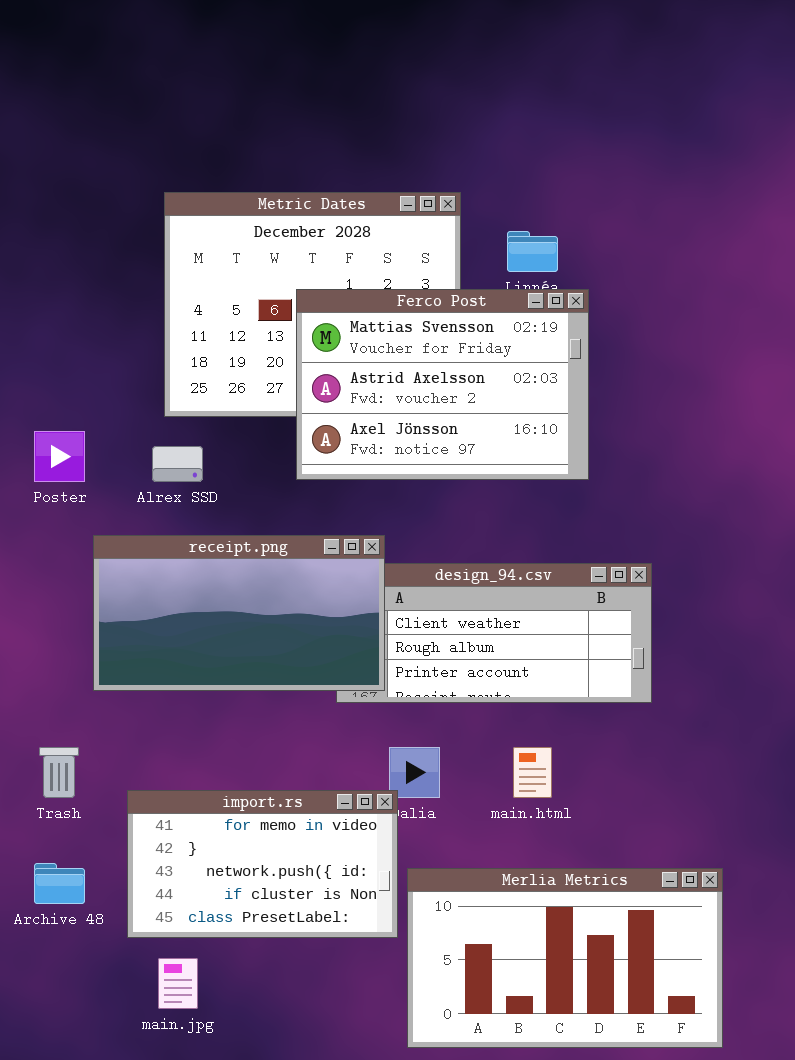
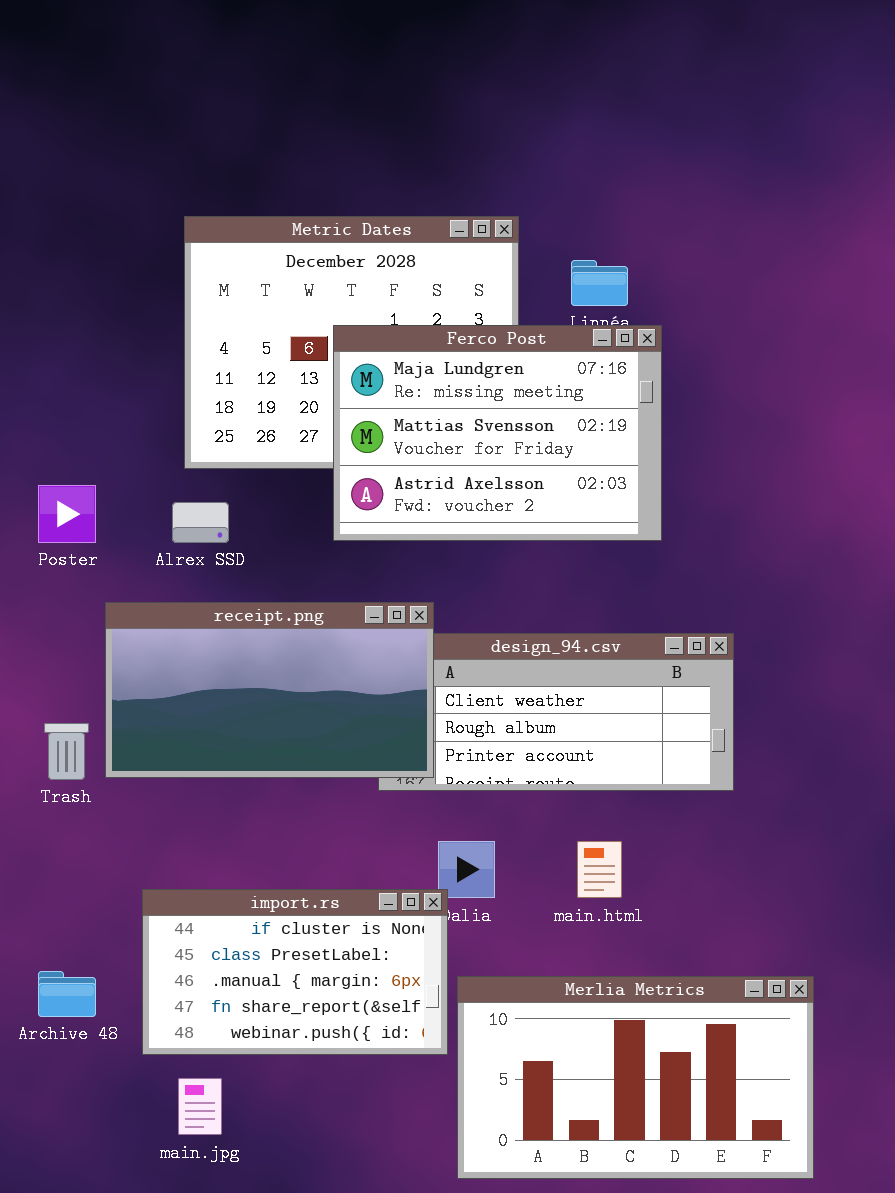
Ferco Post: [296,289,589,480] -> [333,325,662,541], scrolled up 1 row
Trash: [39,747,79,798] -> [44,723,89,780], moved
import.rs: [127,790,398,938] -> [142,889,448,1055], scrolled down 3 rows

